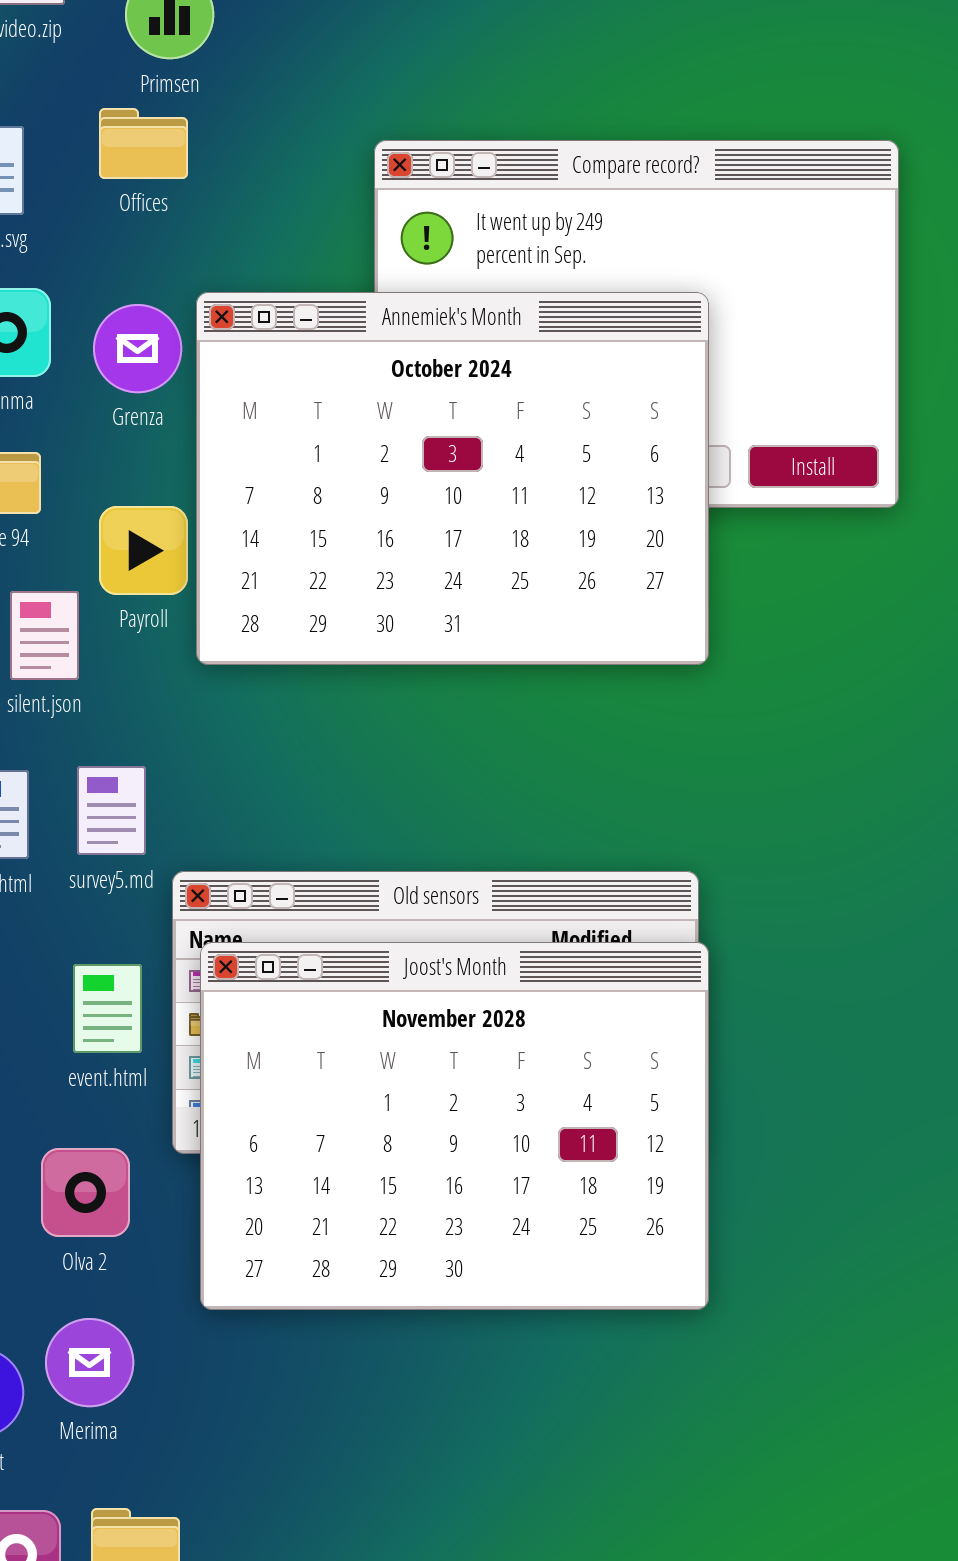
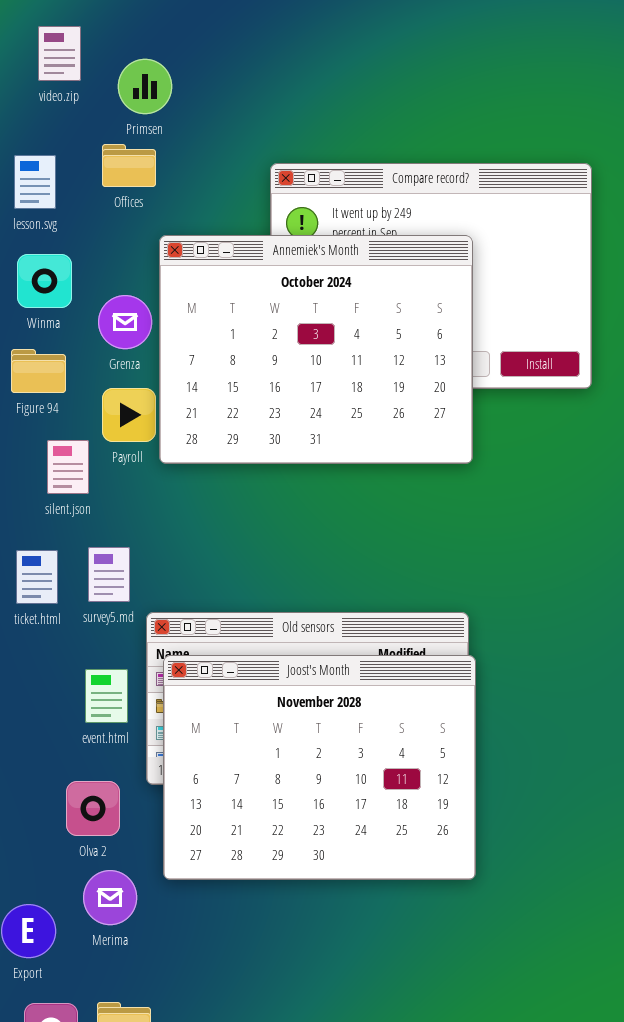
Annemiek's Month: [196,292,709,665] -> [159,235,473,464], moved
Grenza: [93,304,182,393] -> [98,295,152,349], moved
Merima: [45,1318,134,1407] -> [83,870,137,925], moved

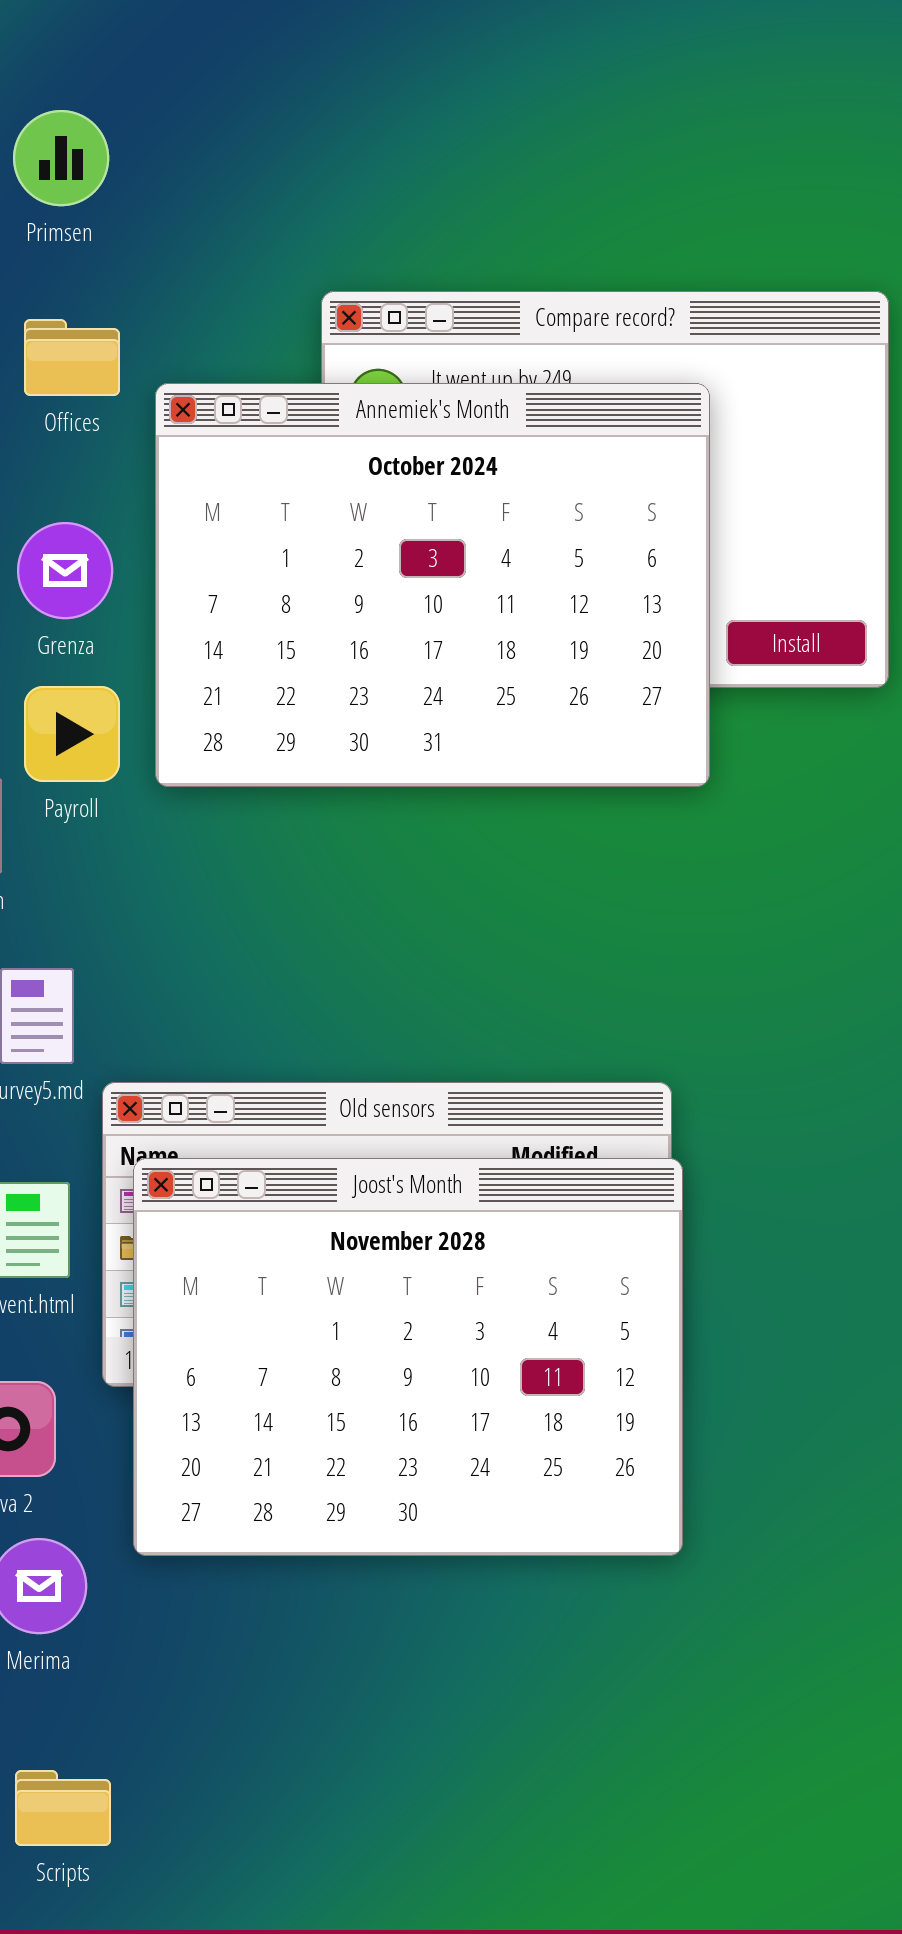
Primsen: [118,59,172,114] -> [13,110,109,206], moved
Offices: [102,144,156,187] -> [24,319,120,396], moved
Annemiek's Month: [159,235,473,464] -> [155,383,710,787], moved

